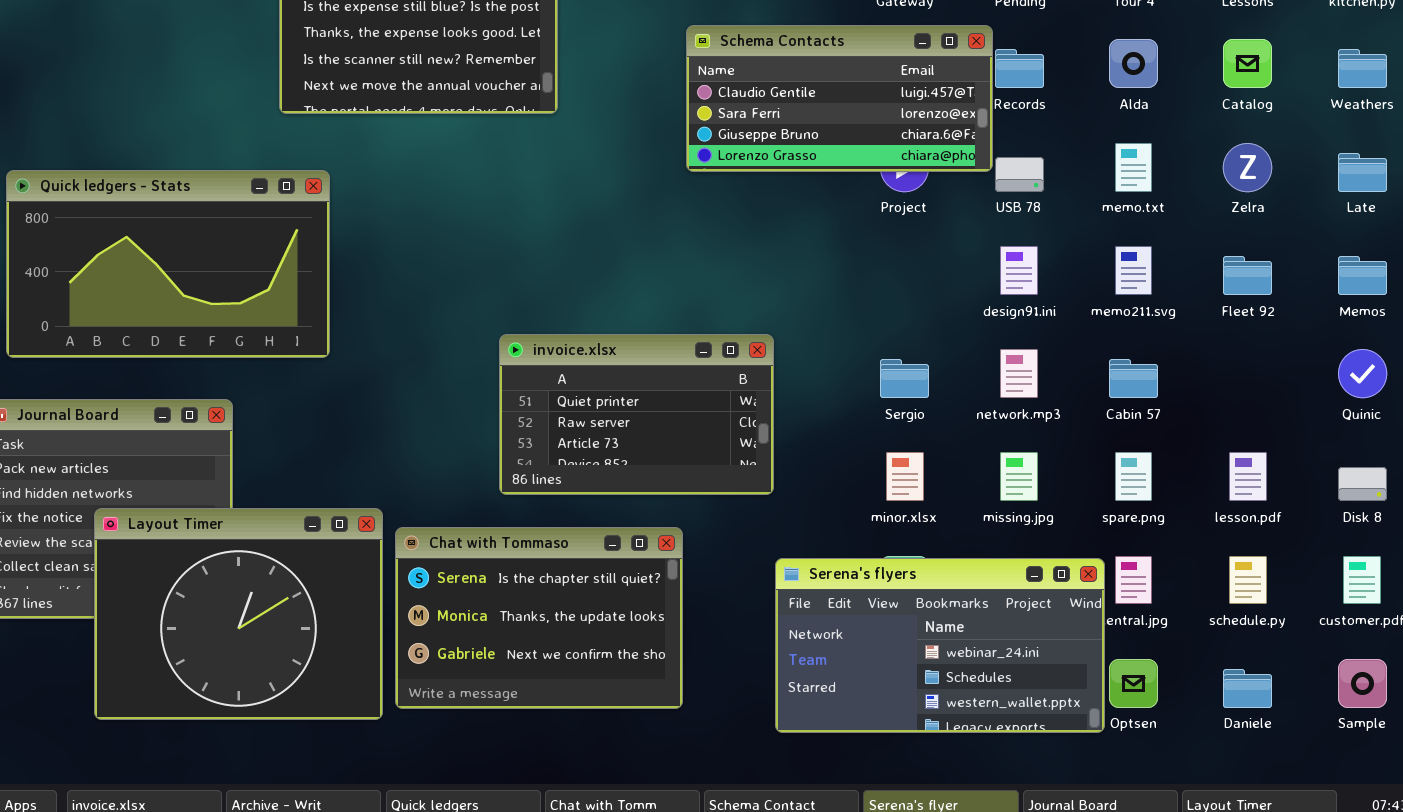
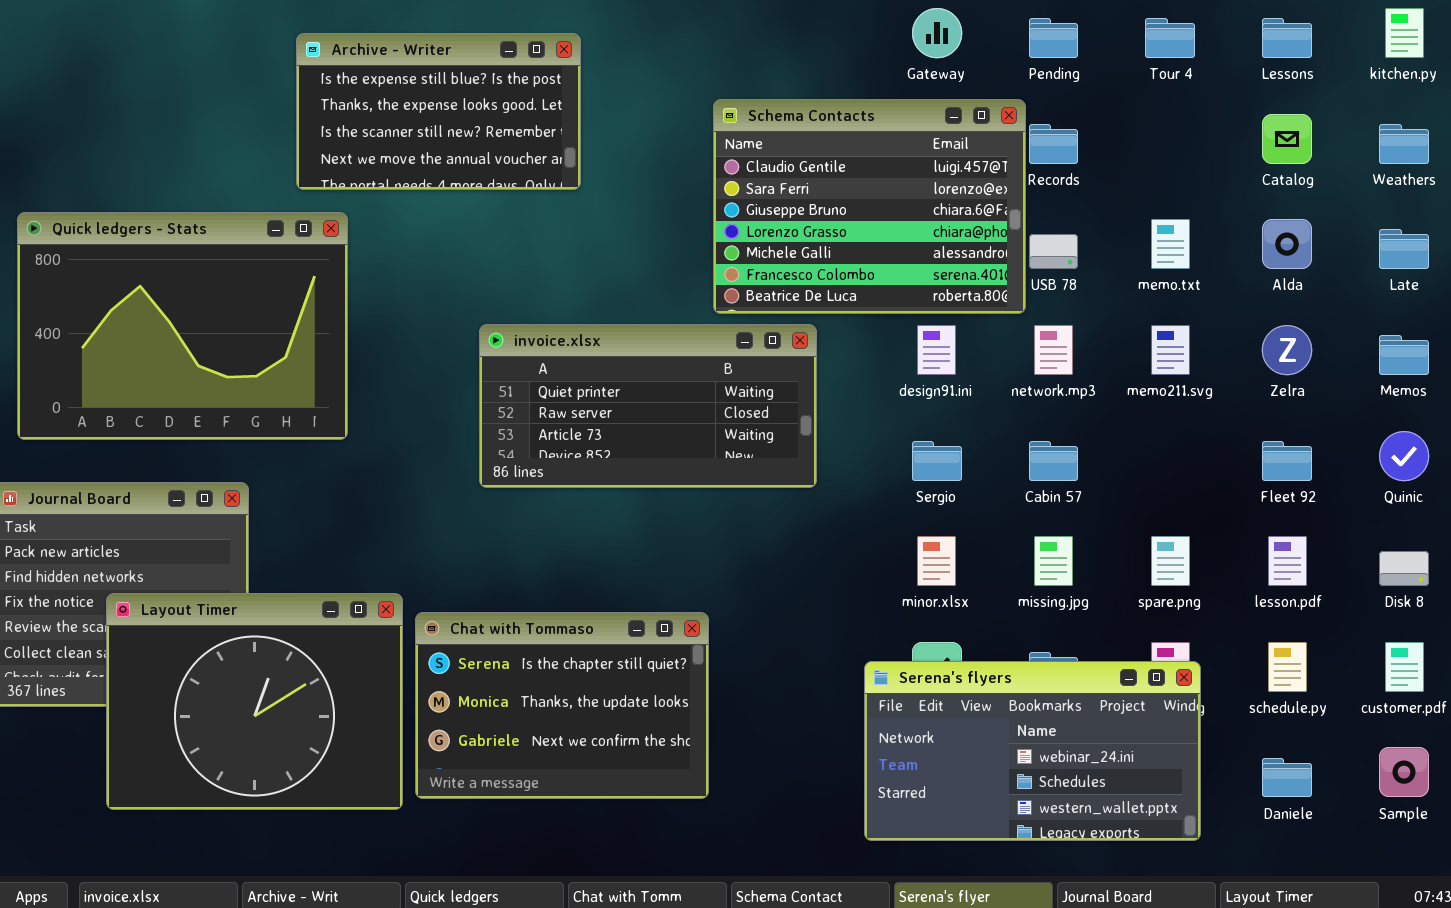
Schema Contacts: [686,25,993,172] -> [713,99,1026,314], resized
Alda: [1109,39,1158,88] -> [1262,219,1312,269], moved
Zelra: [1223,143,1272,192] -> [1262,325,1312,375], moved
Quick ledgers - Stats: [6,170,330,358] -> [17,212,348,440], resized
design91.ini: [1000,246,1038,295] -> [917,325,956,375], moved
Fleet 92: [1223,256,1272,295] -> [1262,441,1312,481], moved
invoice.xlsx: [499,334,774,495] -> [479,324,817,488], moved, resized
network.mp3: [1000,349,1038,398] -> [1034,325,1073,375], moved
Cabin 57: [1109,359,1158,398] -> [1029,441,1078,481], moved
Serena's flyers: [775,558,1105,733] -> [864,661,1201,841], moved

